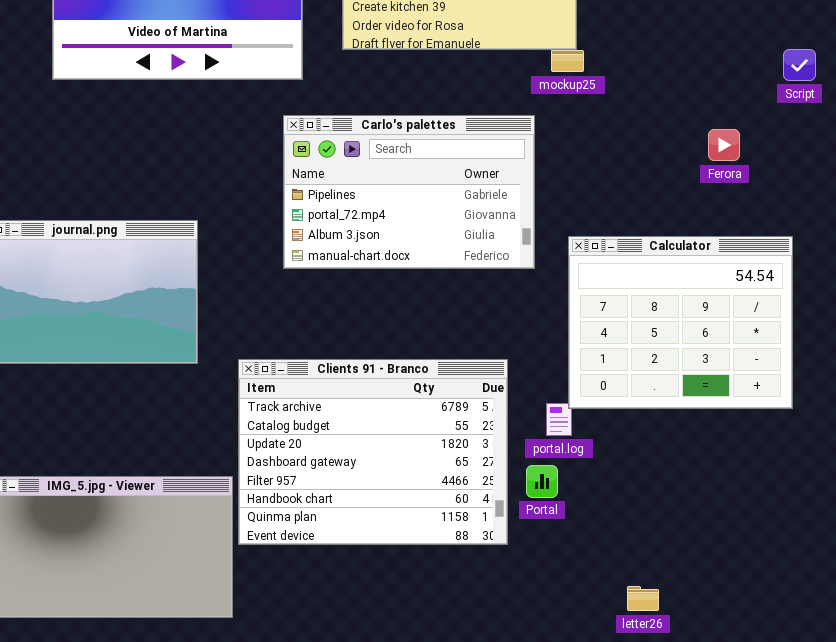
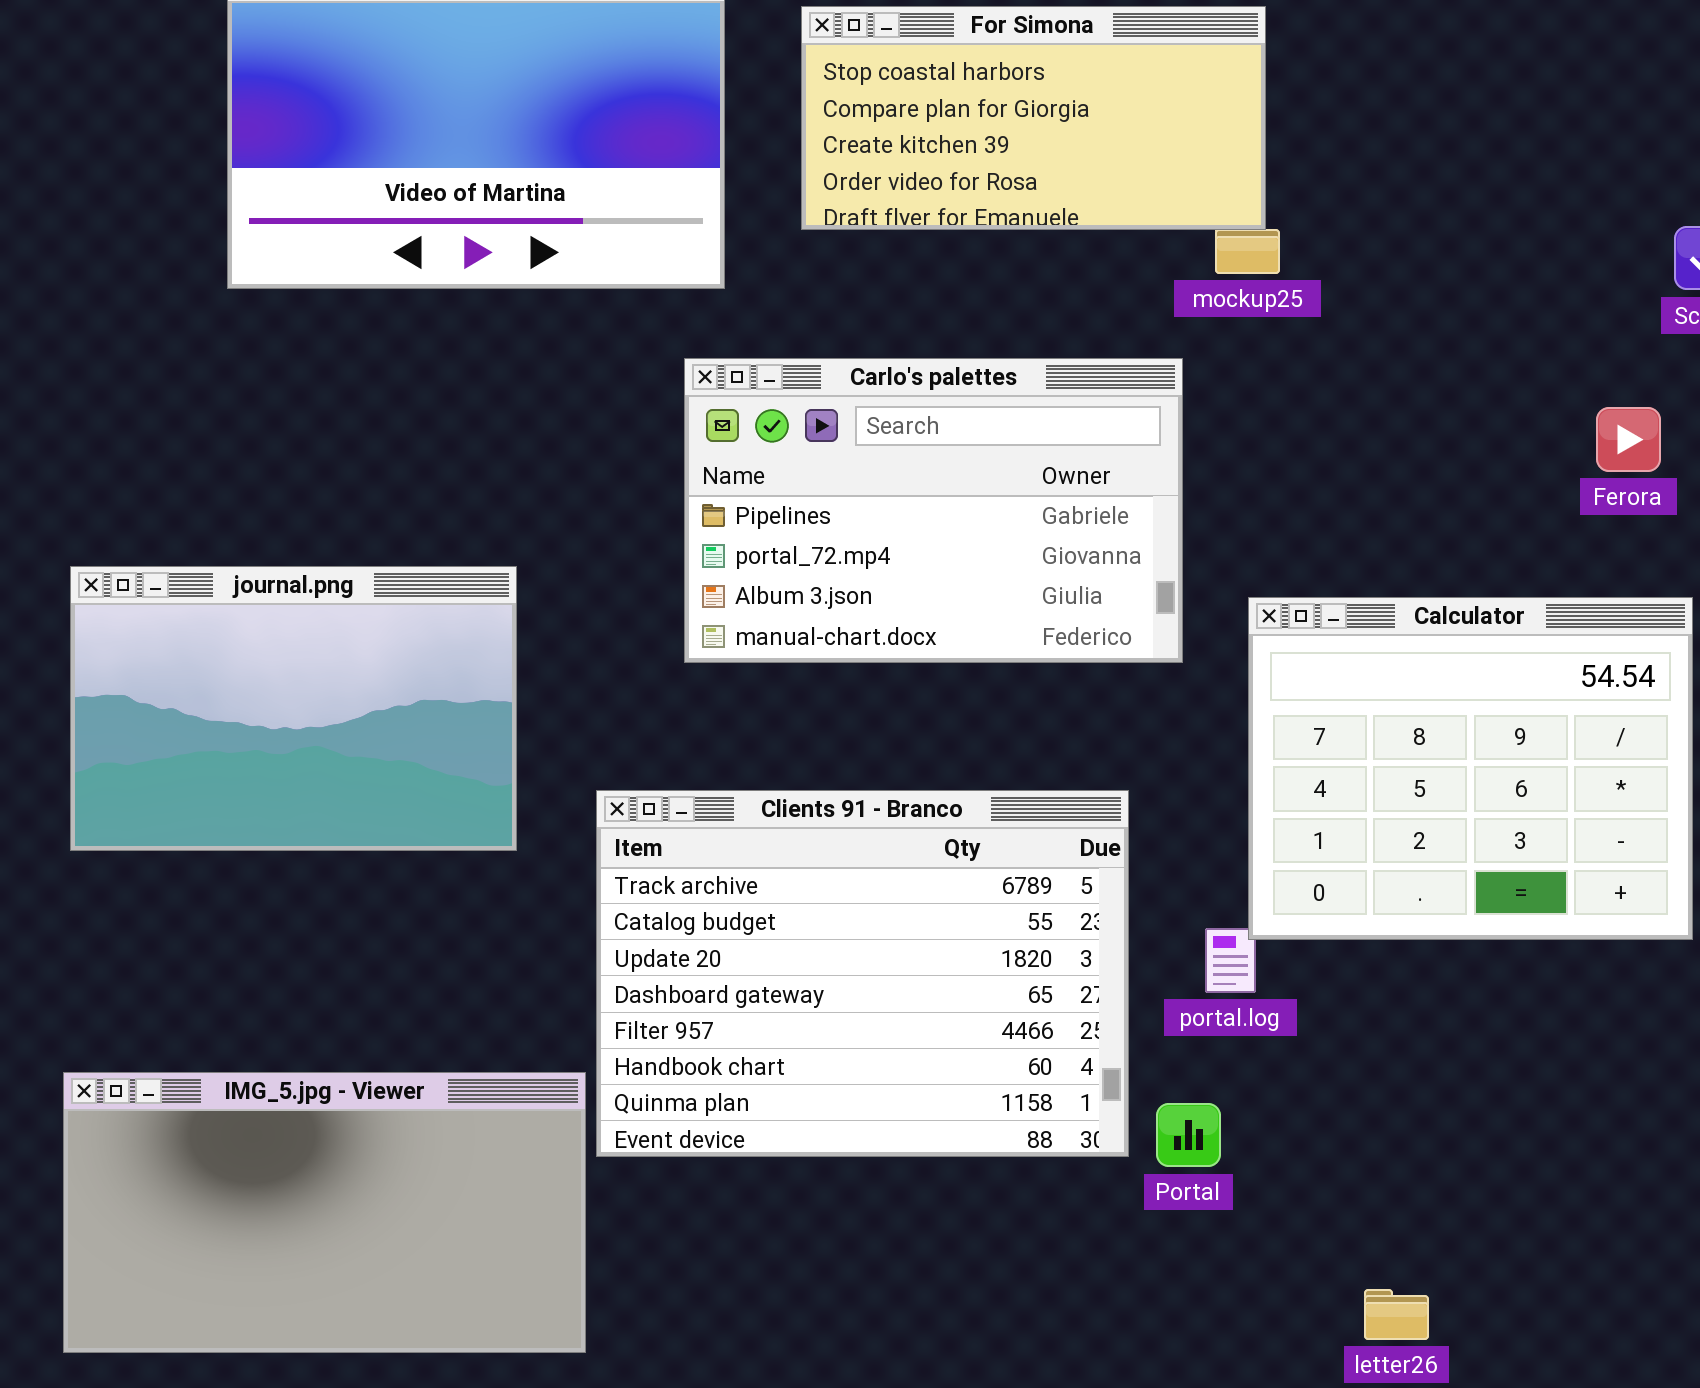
Ferora: [708,129,740,161] -> [1596,407,1661,472], moved
Clients 91 - Branco: [238,359,508,545] -> [596,790,1129,1157], moved
Portal: [526,465,558,498] -> [1156,1103,1221,1167], moved

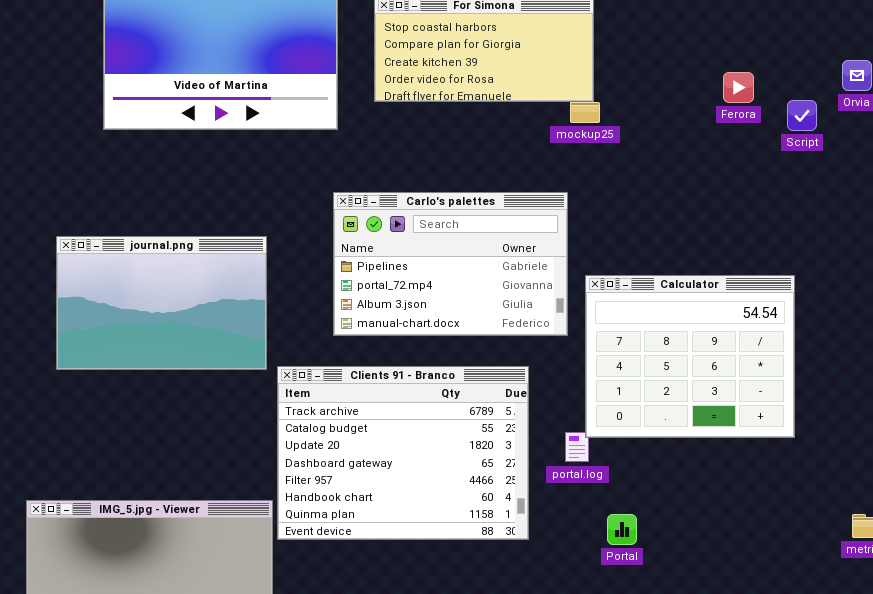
Carlo's palettes: [684,358,1183,663] -> [333,192,568,336], moved
Ferora: [1596,407,1661,472] -> [723,72,754,103], moved
journal.png: [70,566,517,851] -> [56,236,267,370], moved
Portal: [1156,1103,1221,1167] -> [607,514,637,545], moved

